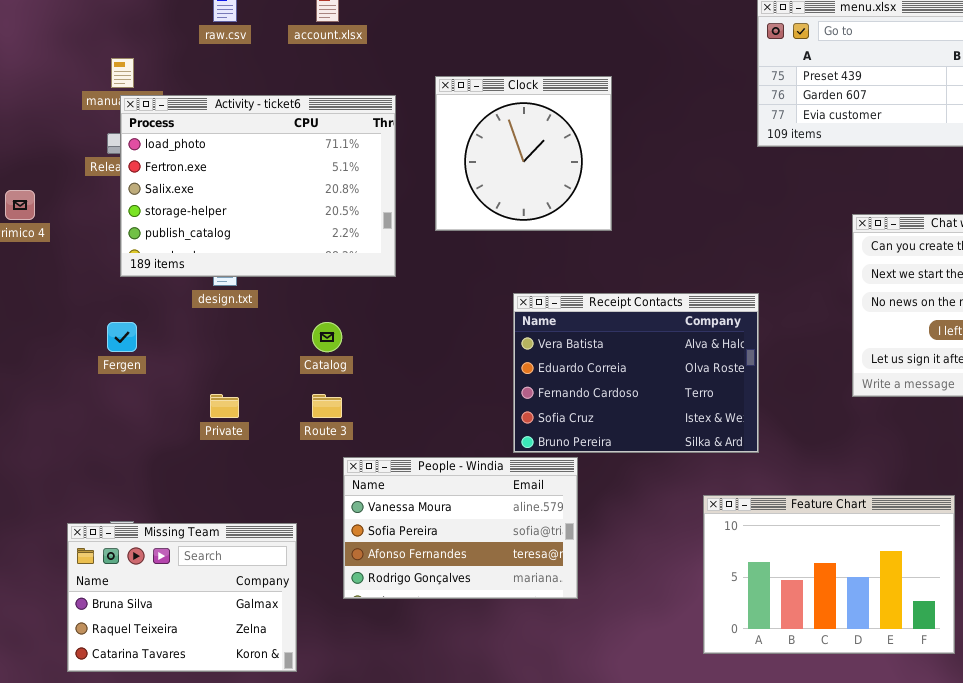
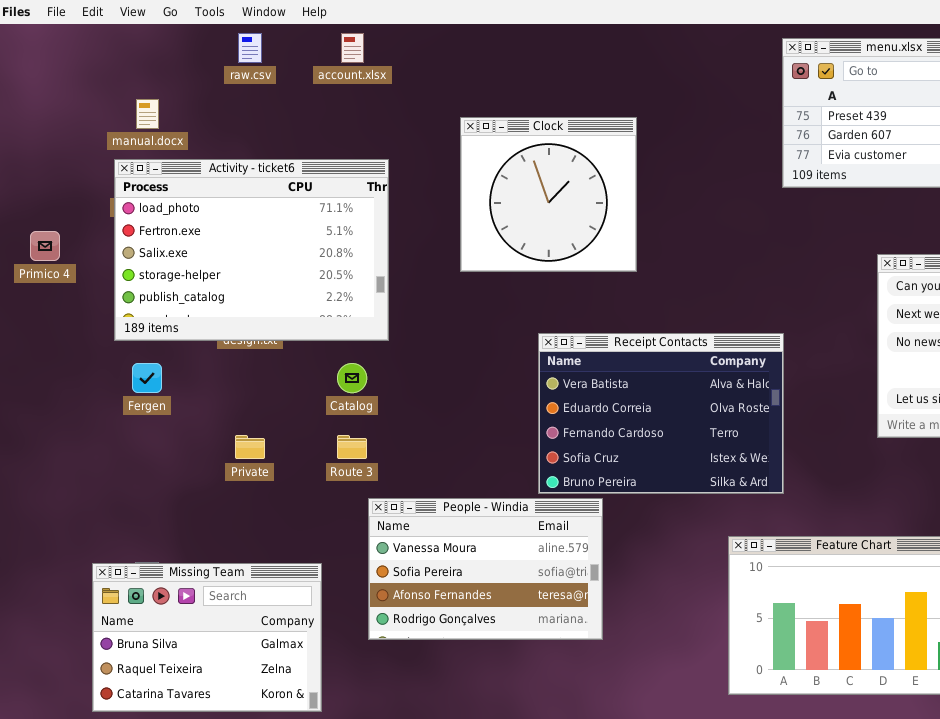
Activity - ticket6: [120,95,396,277] -> [114,159,389,341], moved

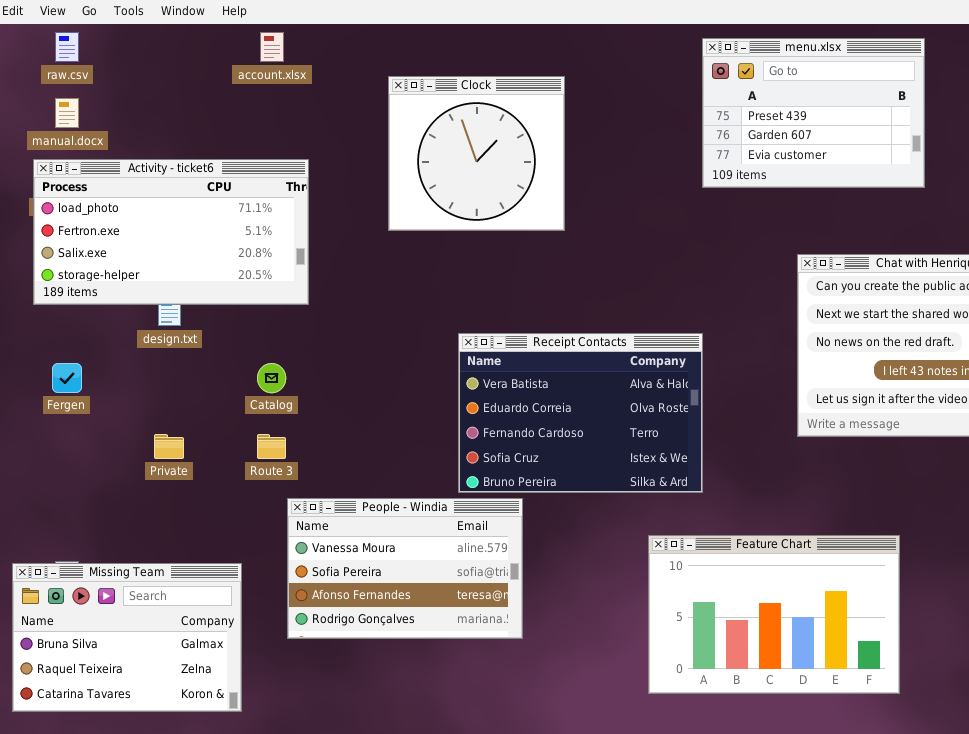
raw.csv: [238,33,262,63] -> [55,32,79,62], moved
Clock: [460,117,637,272] -> [388,76,565,231], moved
Activity - ticket6: [114,159,389,341] -> [33,159,309,305], resized

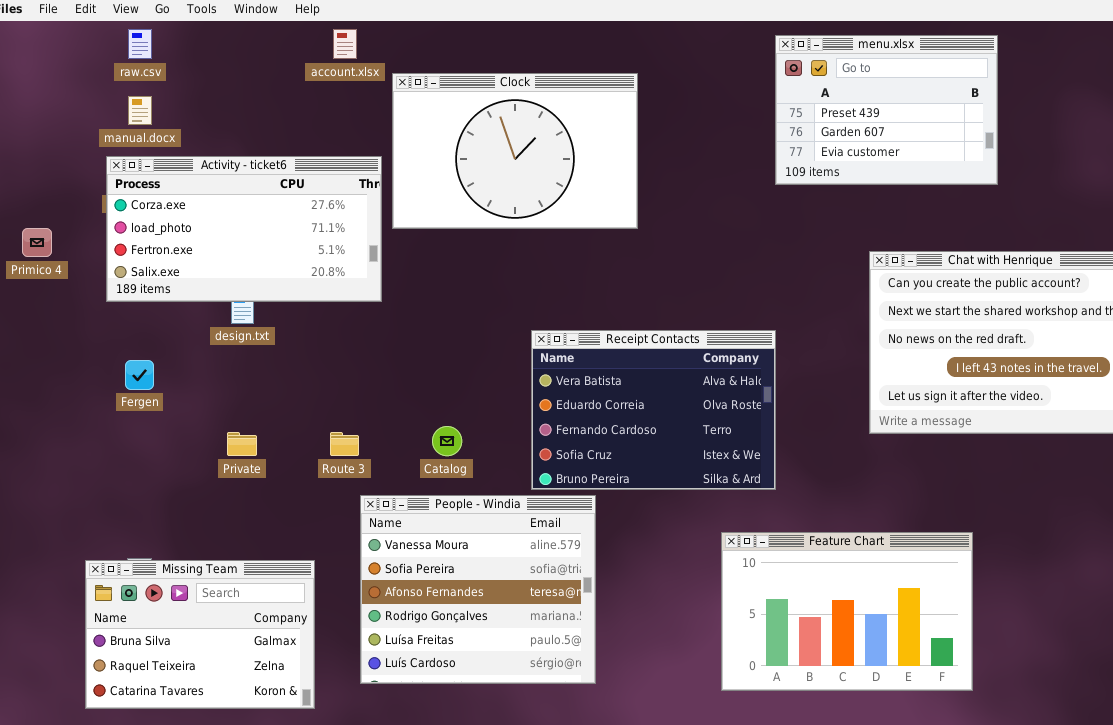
Clock: [388,76,565,231] -> [392,73,638,229], resized
Activity - ticket6: [33,159,309,305] -> [106,156,382,302], scrolled up 1 row
Catalog: [257,363,286,393] -> [432,426,462,456], moved
People - Windia: [287,498,523,639] -> [360,495,596,684], resized

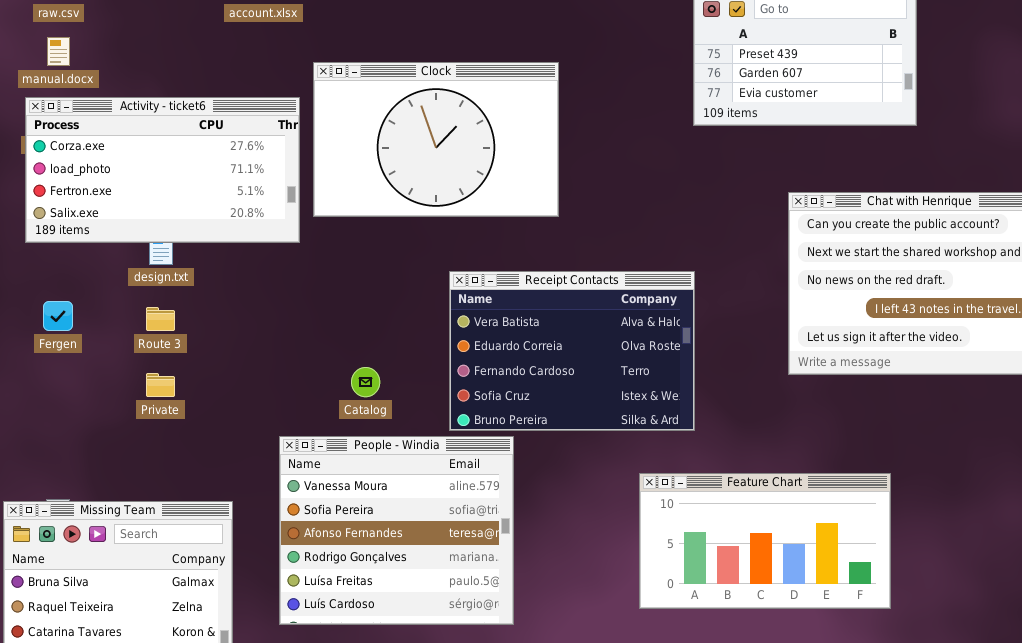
Clock: [392,73,638,229] -> [313,62,559,217], moved
Route 3: [330,432,359,456] -> [146,307,175,331], moved
Feature Chart: [721,532,973,691] -> [639,473,891,609], resized

